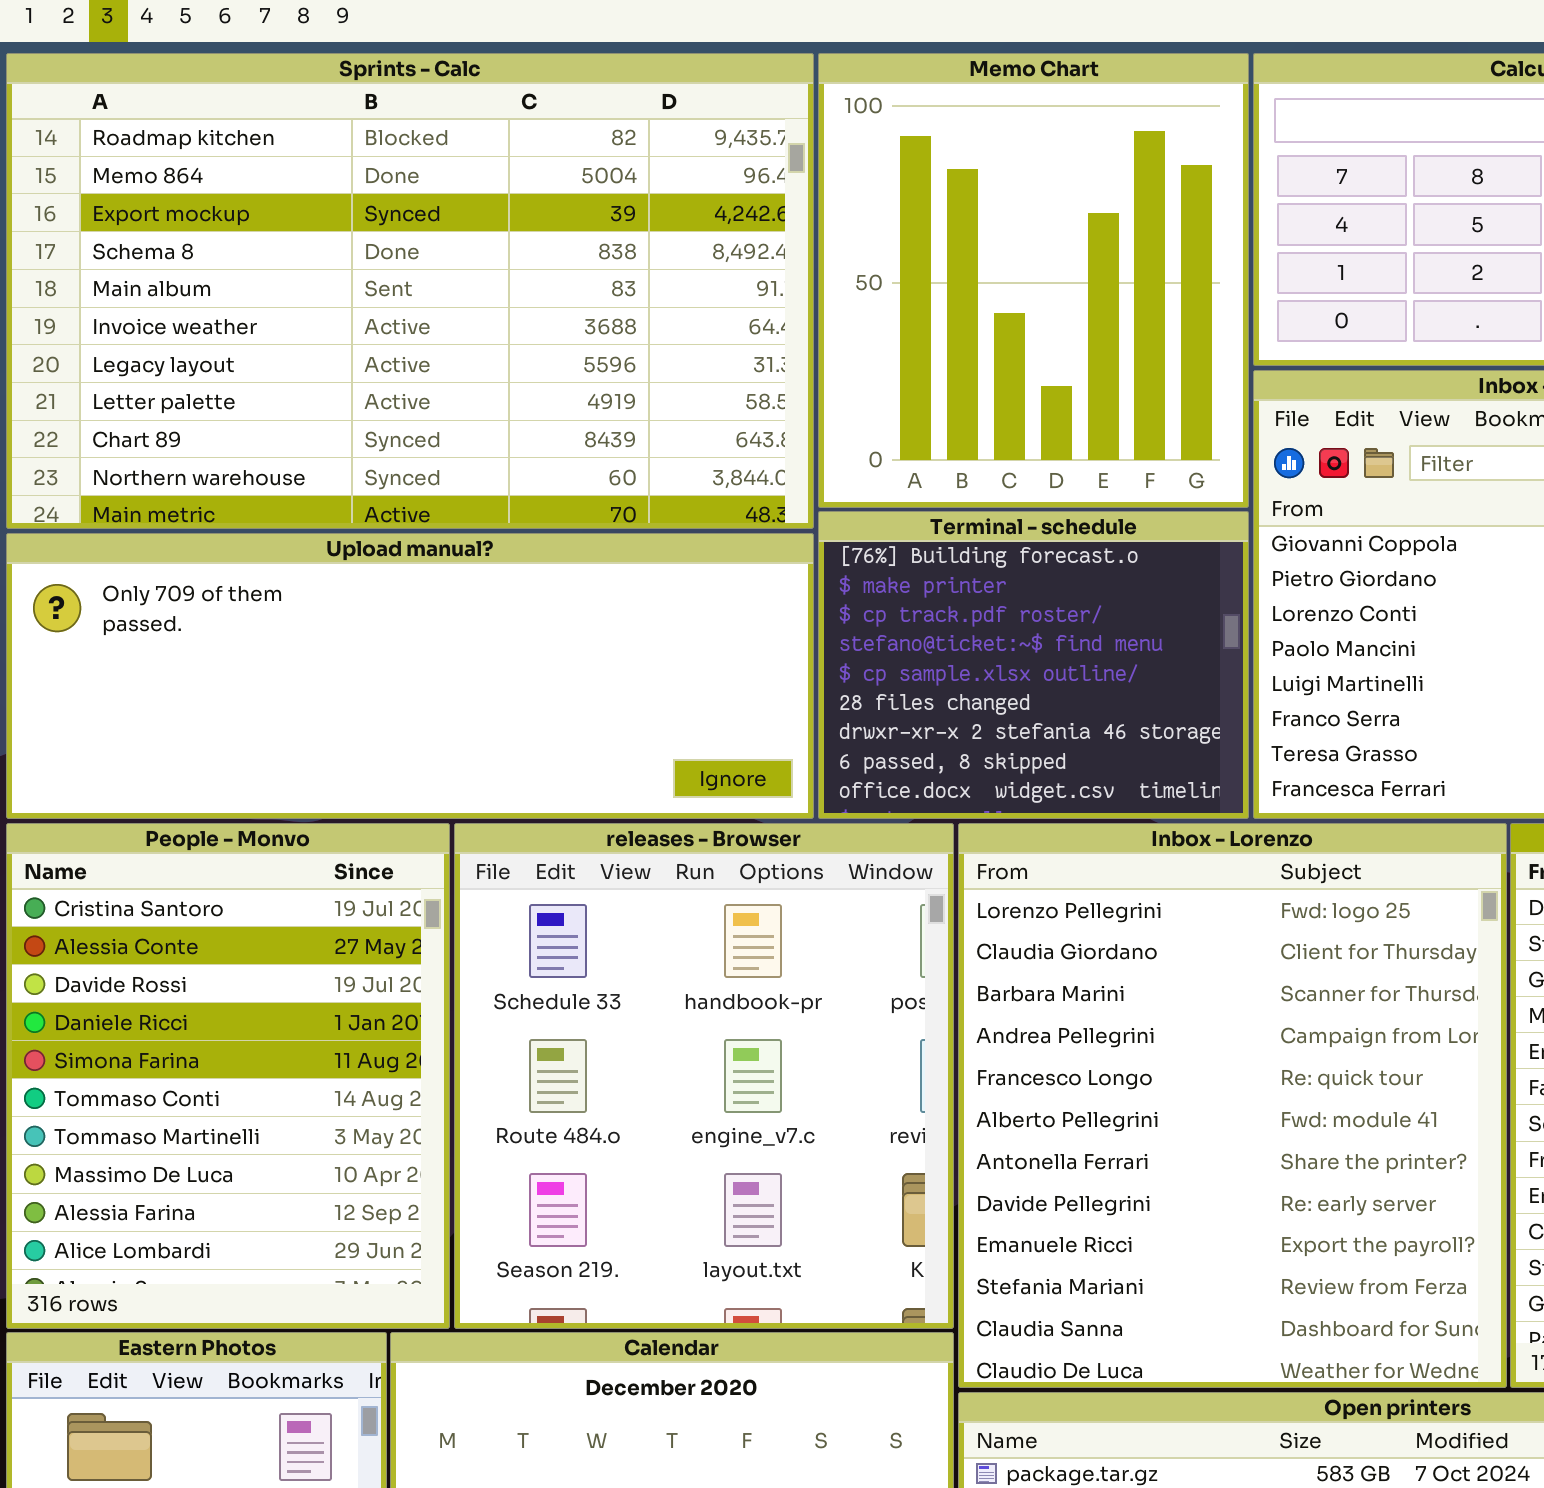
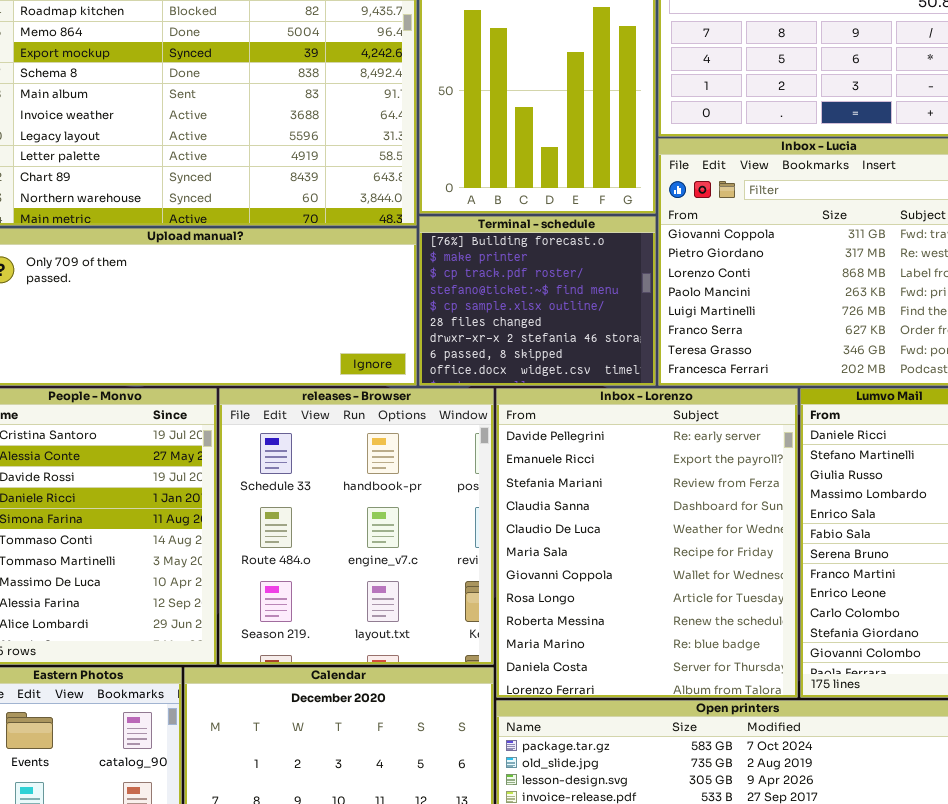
Inbox - Lorenzo: [958,823,1507,1388] -> [496,388,798,698], scrolled down 7 rows

